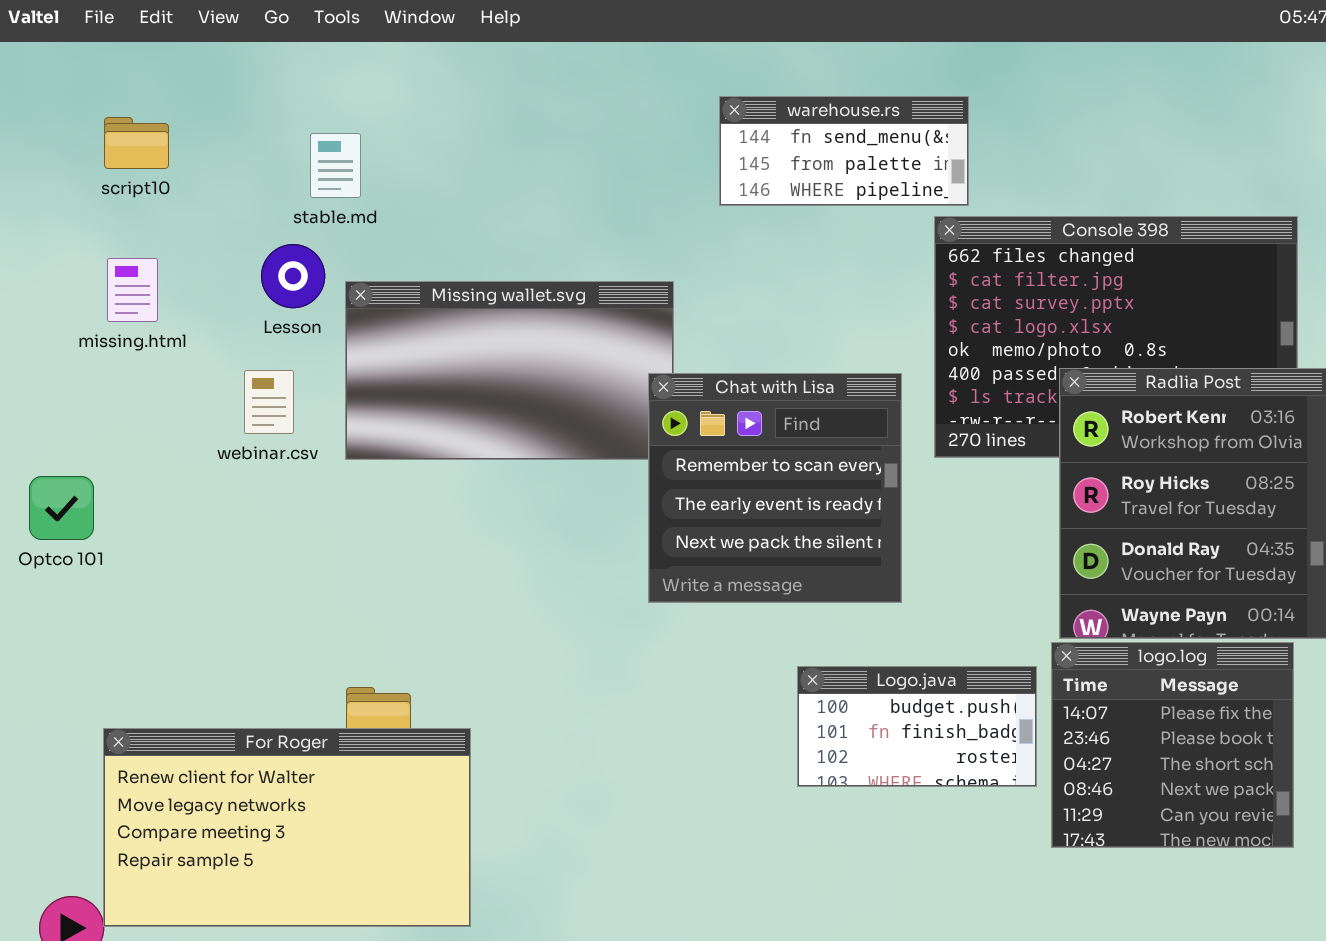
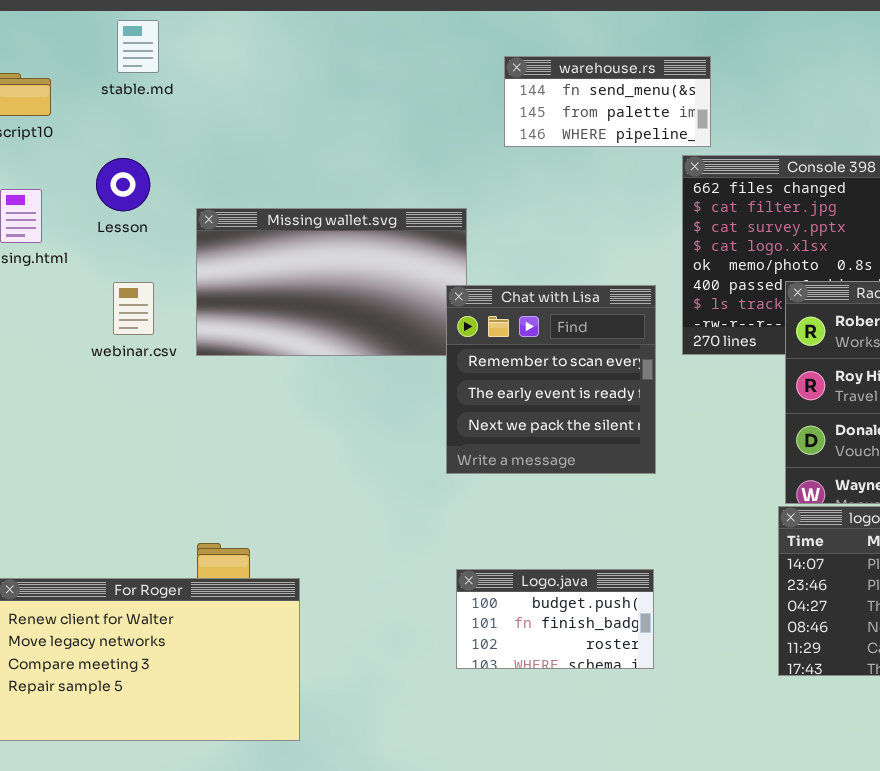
stable.md: [310,133,361,198] -> [117,20,159,73], moved
Lesson: [261,244,325,308] -> [96,158,150,211], moved
Logo.java: [797,666,1037,787] -> [456,569,654,669], moved

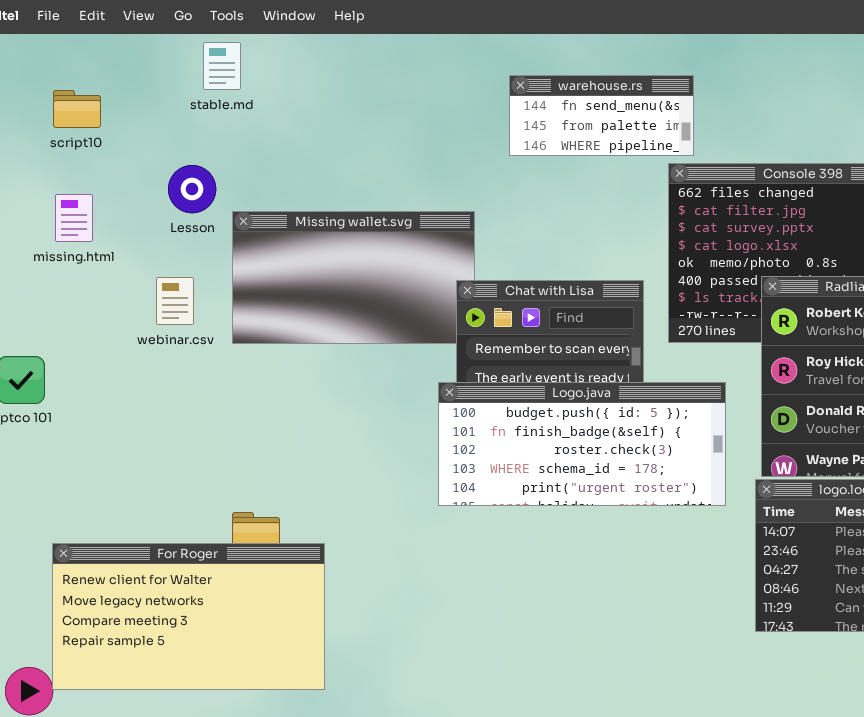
stable.md: [117,20,159,73] -> [203,42,241,90], moved
Lesson: [96,158,150,211] -> [168,165,216,213], moved
Logo.java: [456,569,654,669] -> [438,382,726,506], moved, resized

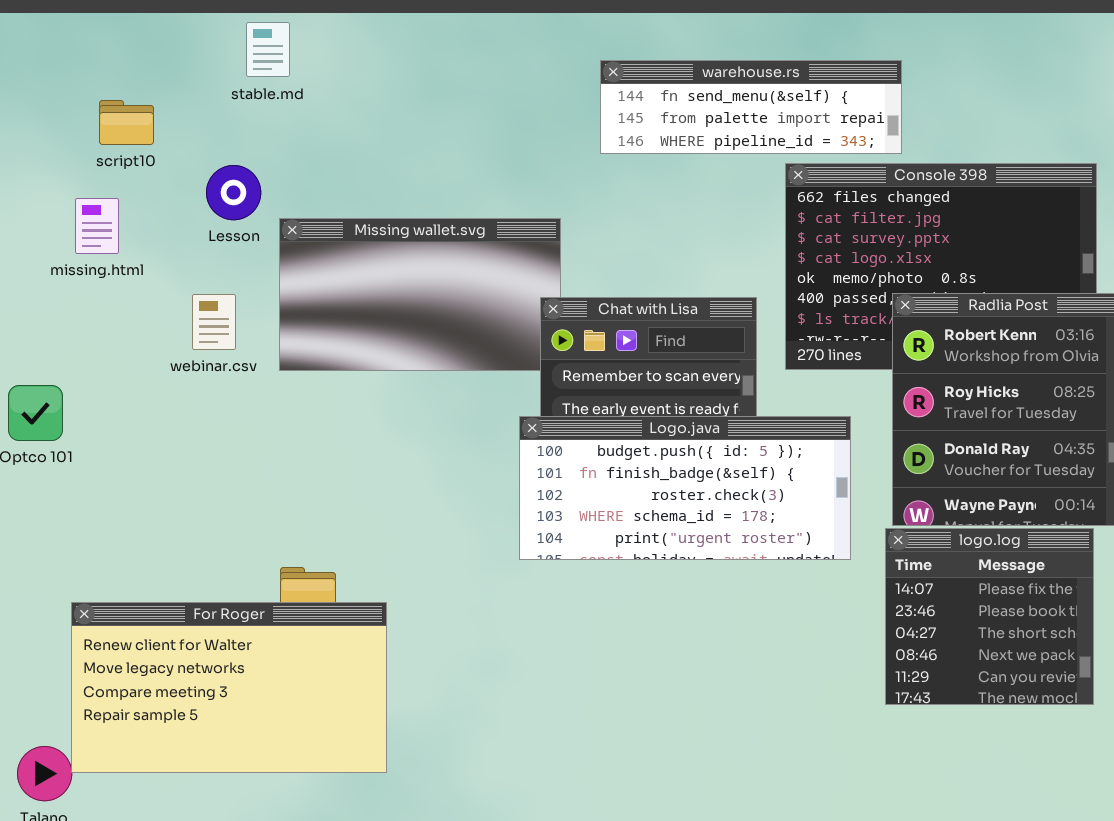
warehouse.rs: [509,75,694,156] -> [600,60,902,154], resized
script10: [53,90,101,128] -> [99,100,154,145], moved

